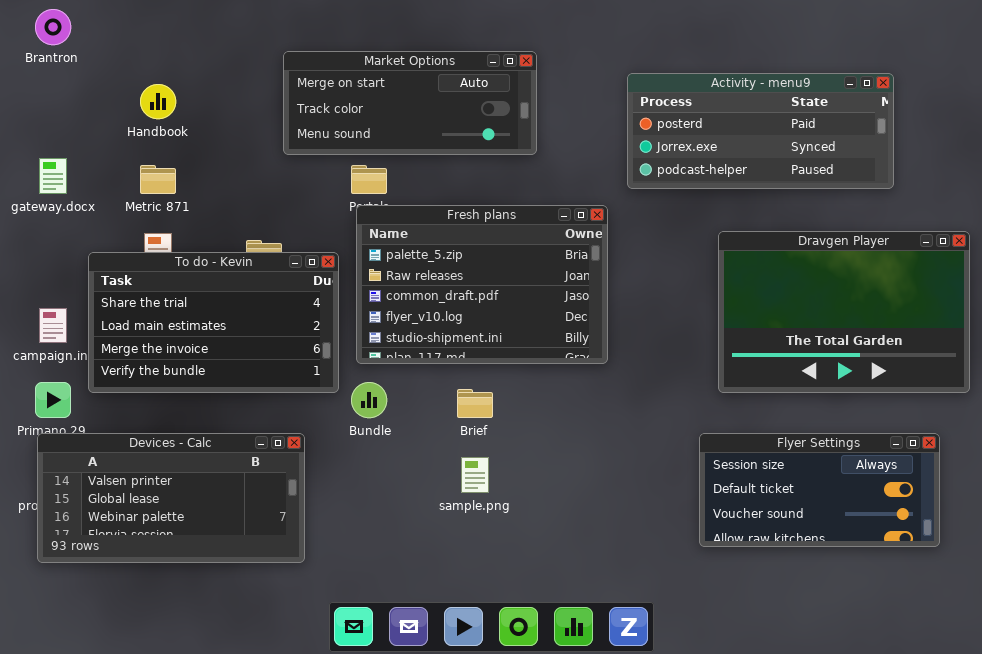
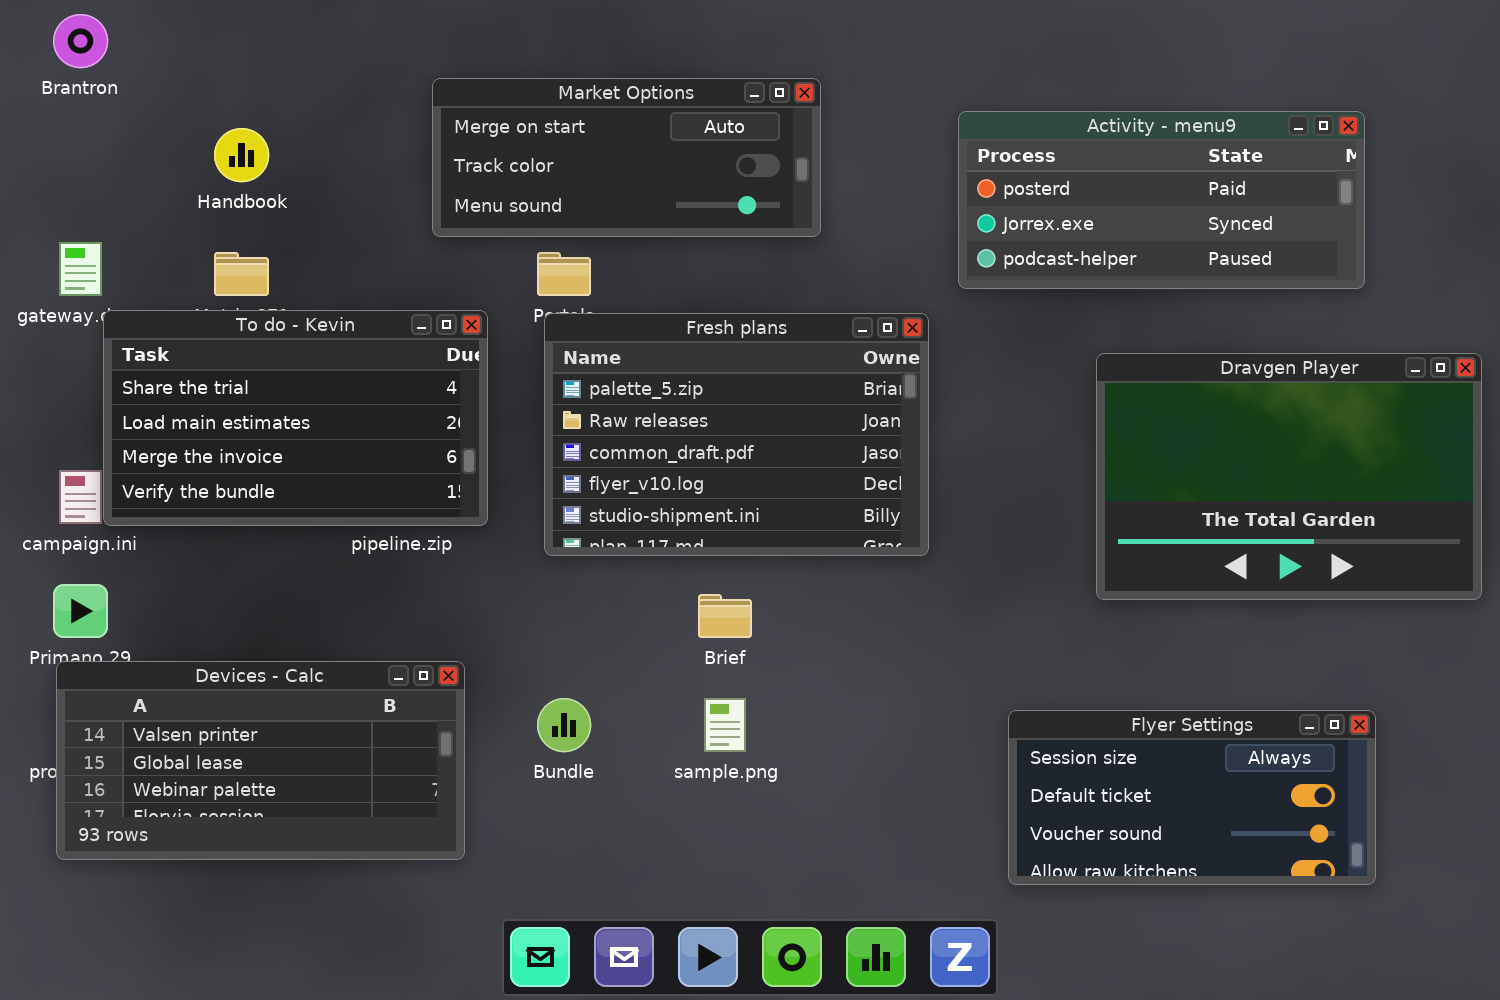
To do - Kevin: [88,252,339,393] -> [103,310,488,526], moved
Bundle: [351,382,387,418] -> [537,698,591,752], moved
Flyer Settings: [699,433,940,547] -> [1008,710,1376,885], moved

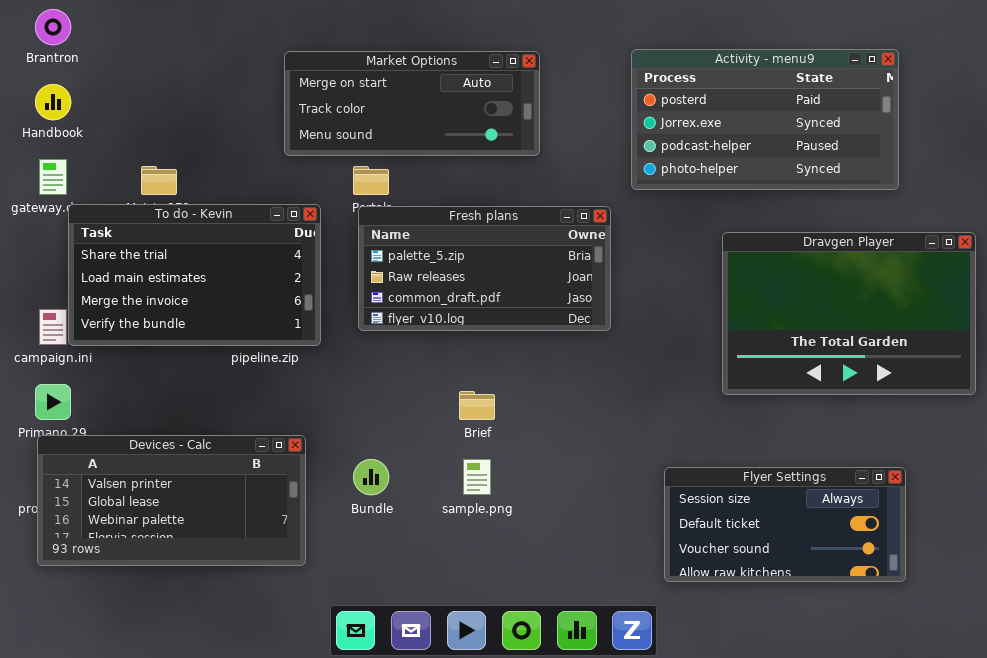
Activity - menu9: [958,111,1365,289] -> [631,49,899,190], resized
Handbook: [214,128,269,182] -> [35,84,71,120], moved
Fresh plans: [544,313,929,556] -> [358,206,611,331], resized

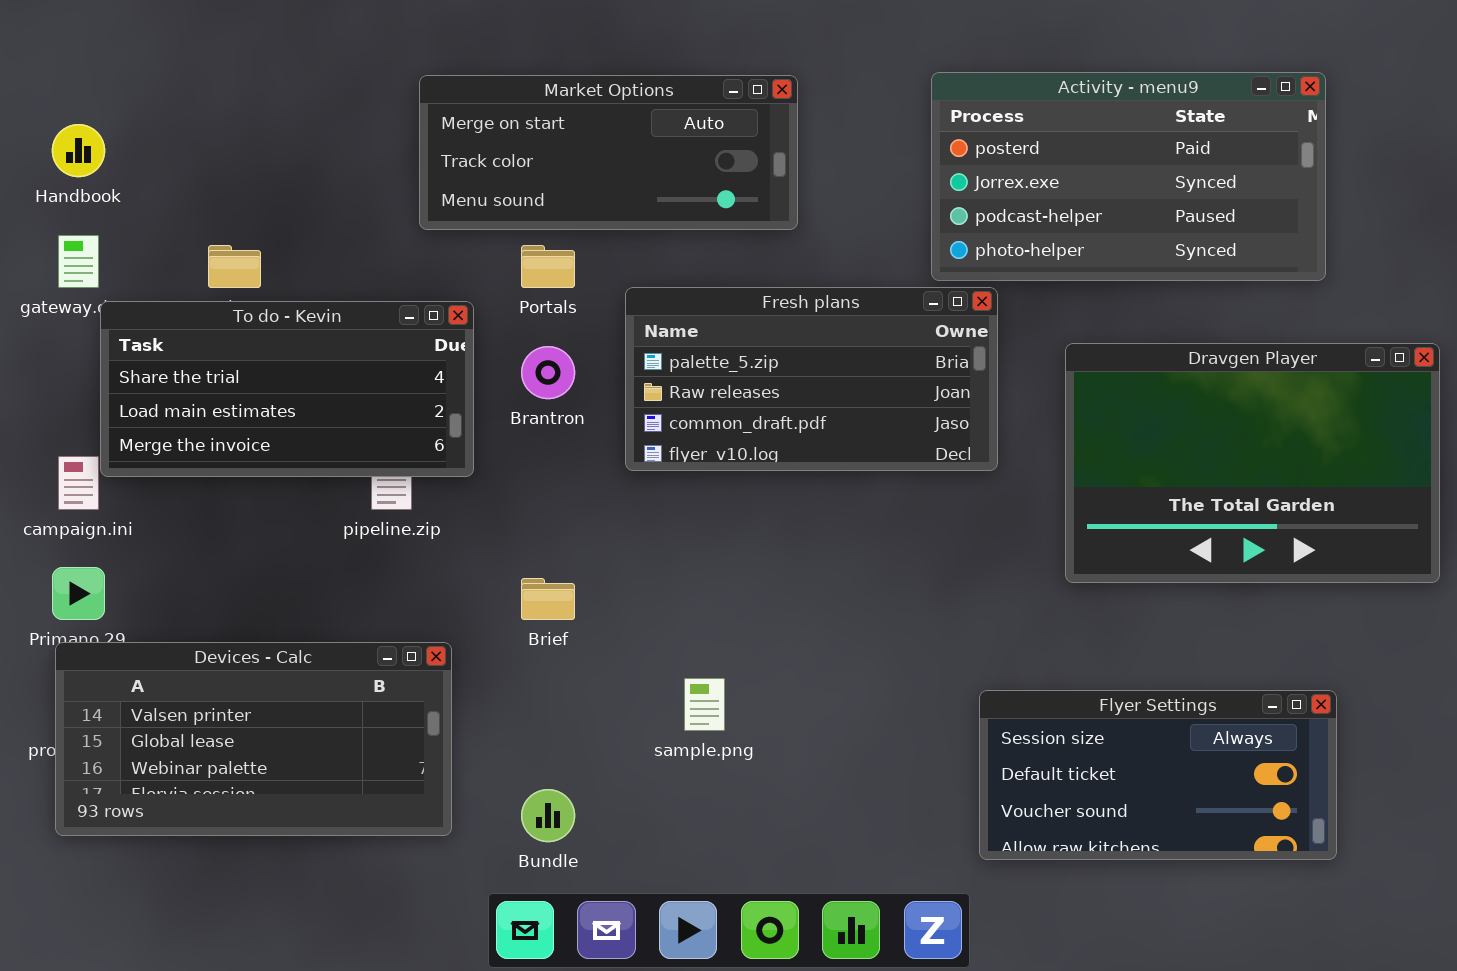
Brantron: [35,9,71,45] -> [521,346,575,399], moved
To do - Kevin: [68,204,321,346] -> [100,301,474,477], resized
Fresh plans: [358,206,611,331] -> [625,287,998,471], moved
Brief: [459,391,495,420] -> [521,578,575,620], moved
Bundle: [353,459,389,495] -> [521,789,575,842], moved

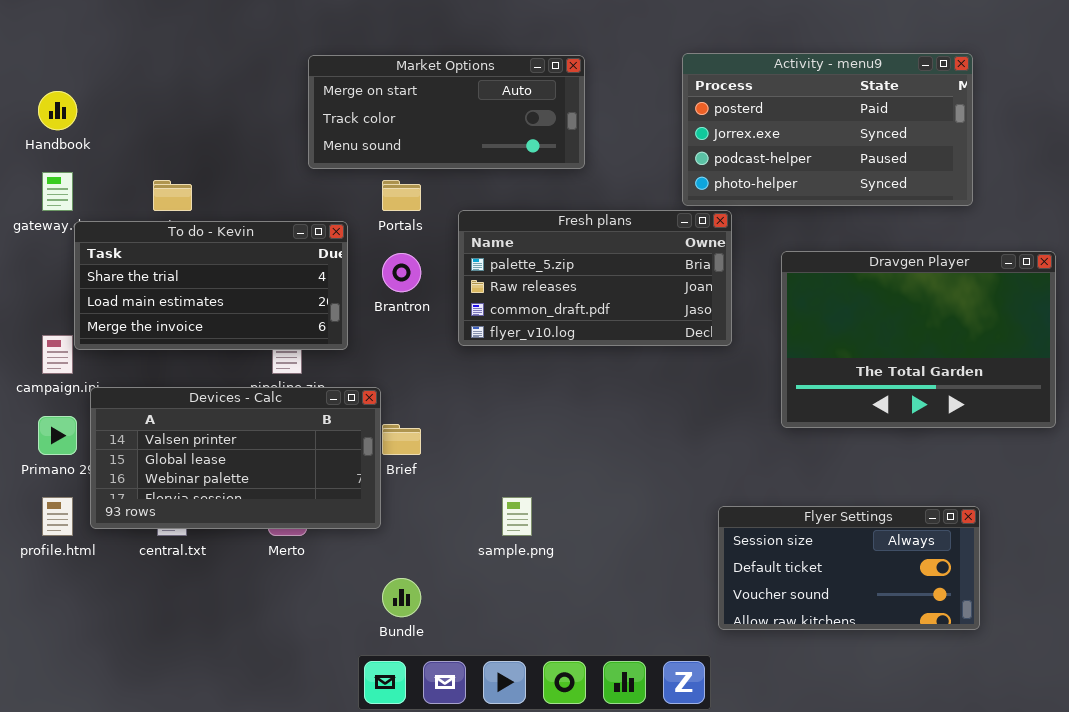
Devices - Calc: [55,642,452,836] -> [90,387,381,529], moved

